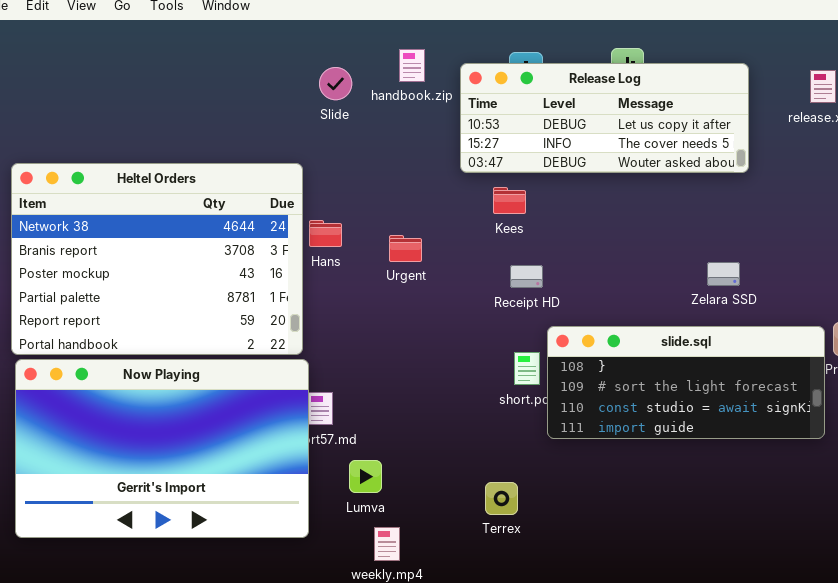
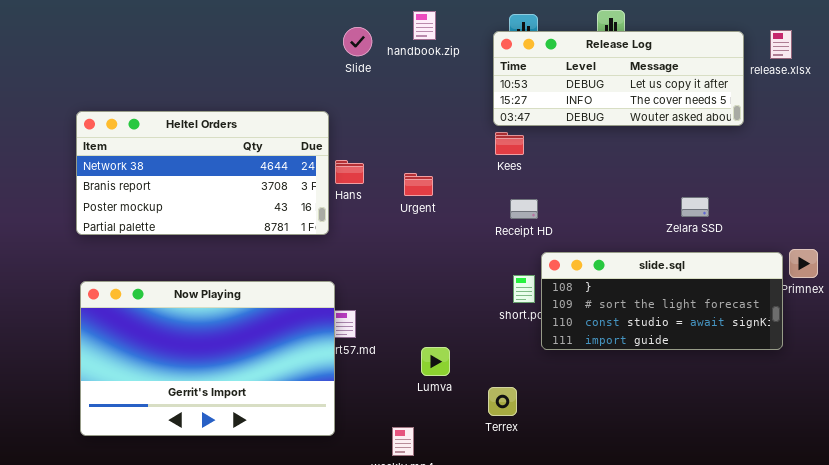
Release Log: [460,63,749,173] -> [493,31,744,126], moved
Heltel Orders: [11,163,303,355] -> [76,111,329,235], resized
Lumva: [349,460,382,493] -> [421,347,450,376], moved

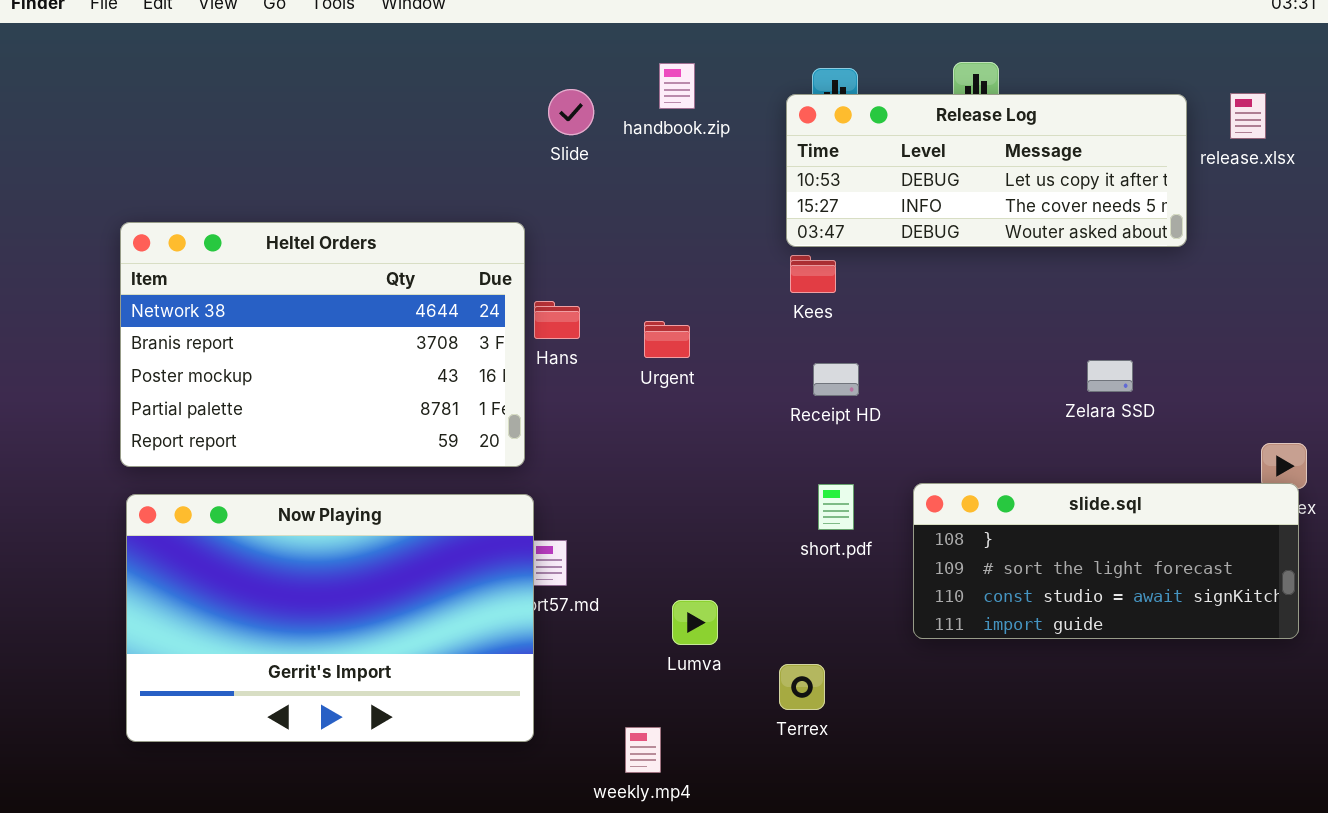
Heltel Orders: [76,111,329,235] -> [120,222,525,467], resized
slide.sql: [541,252,783,350] -> [913,483,1299,639], moved

